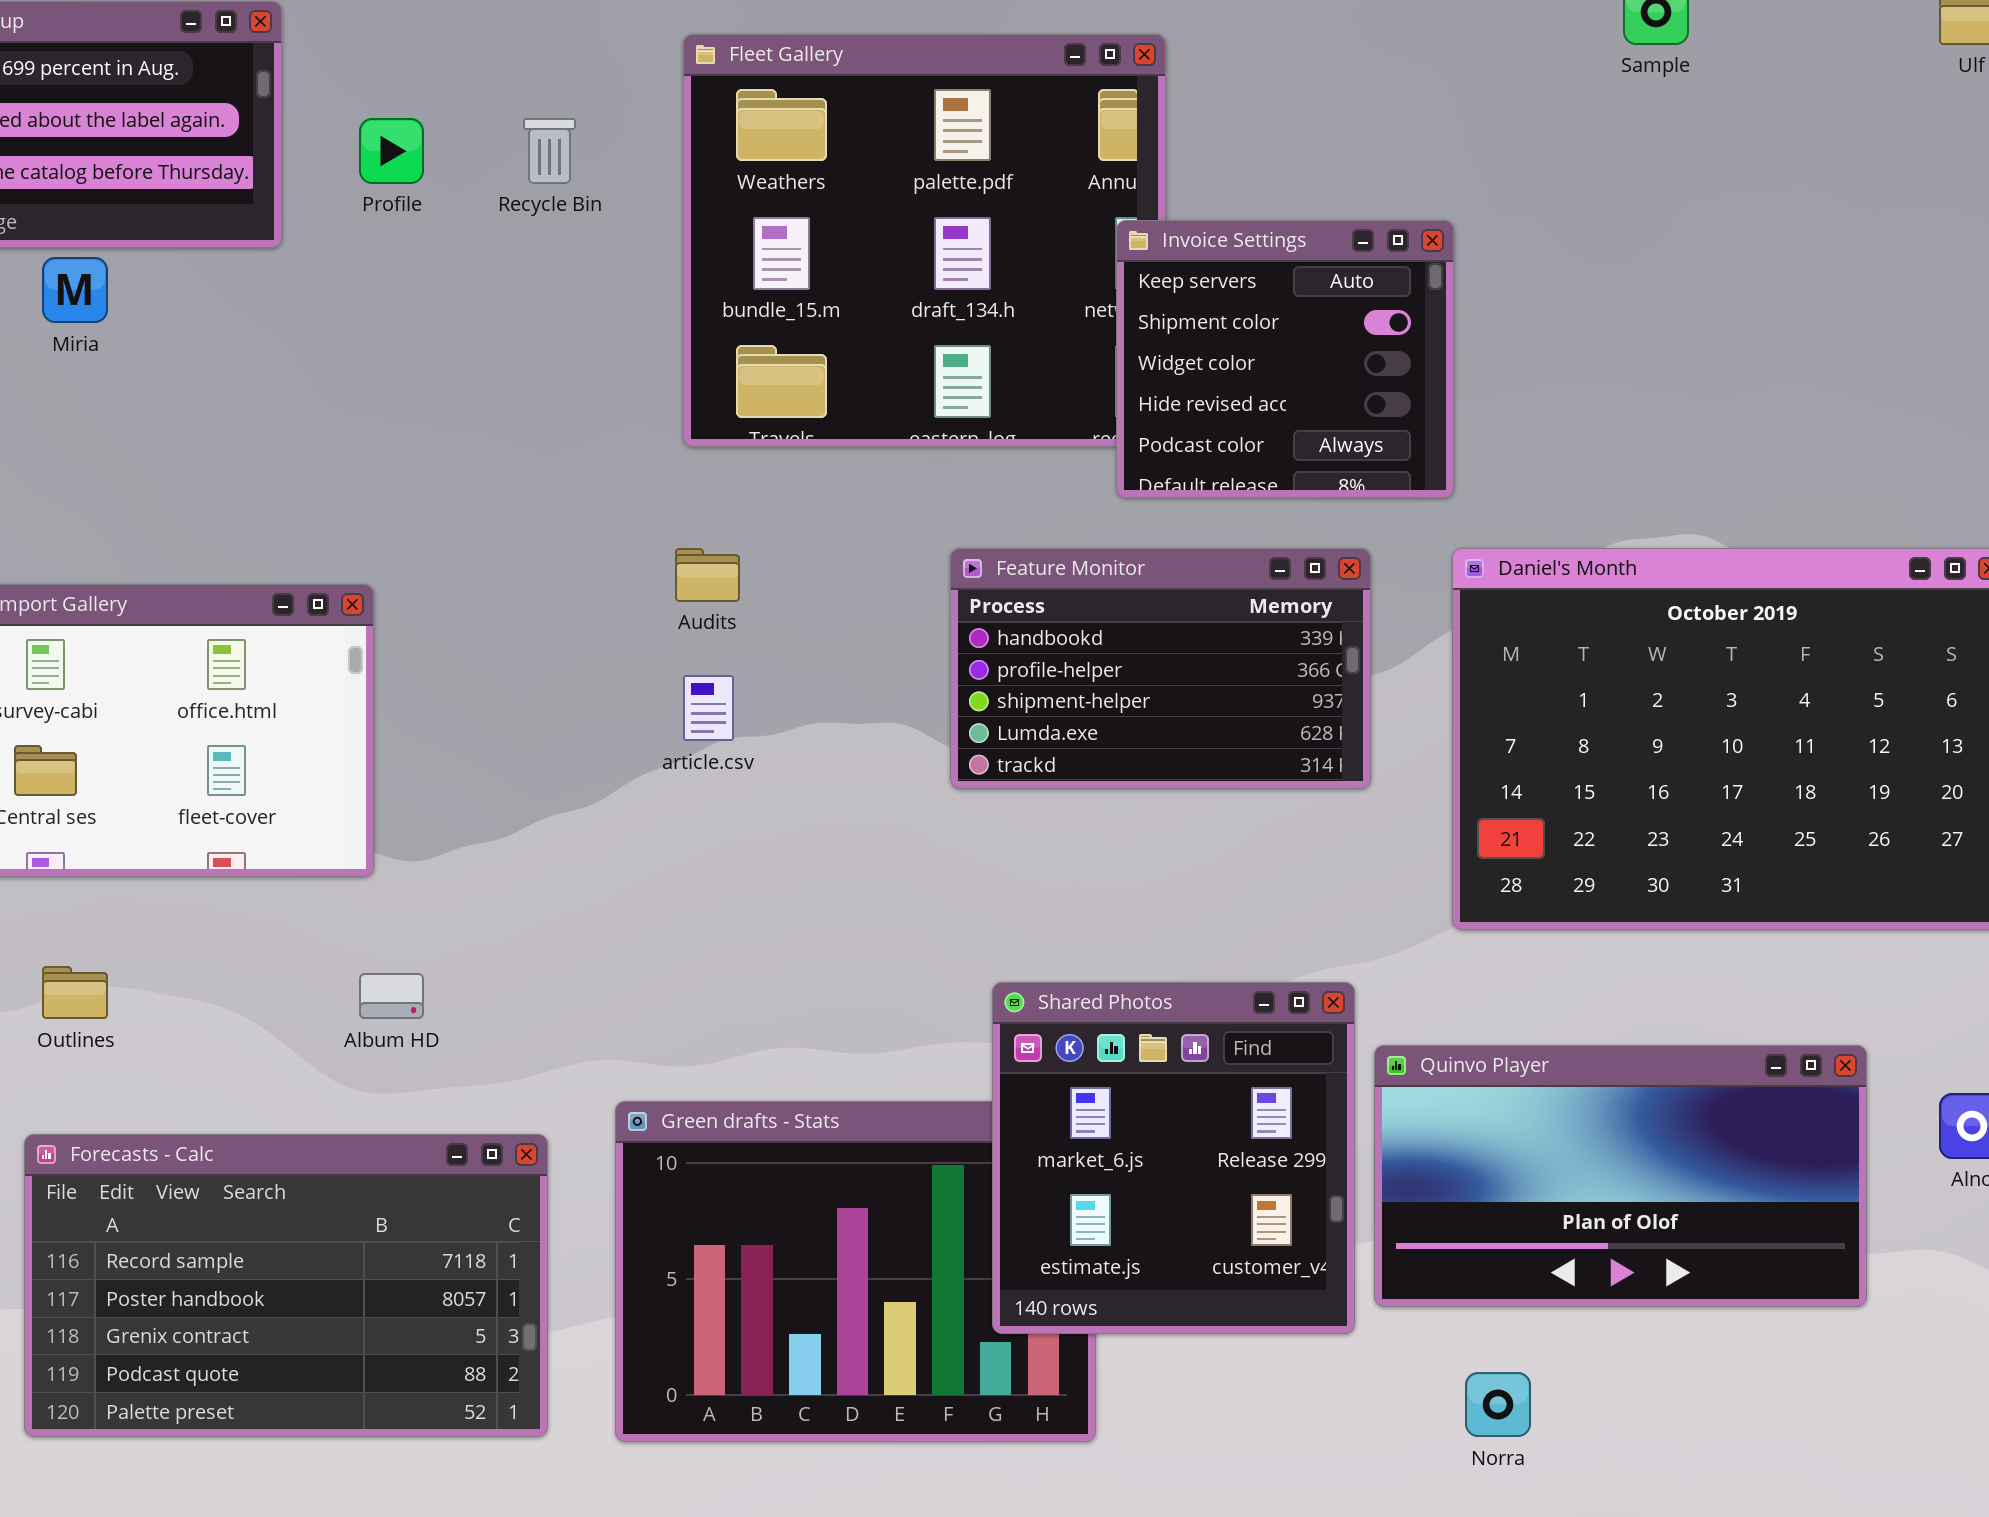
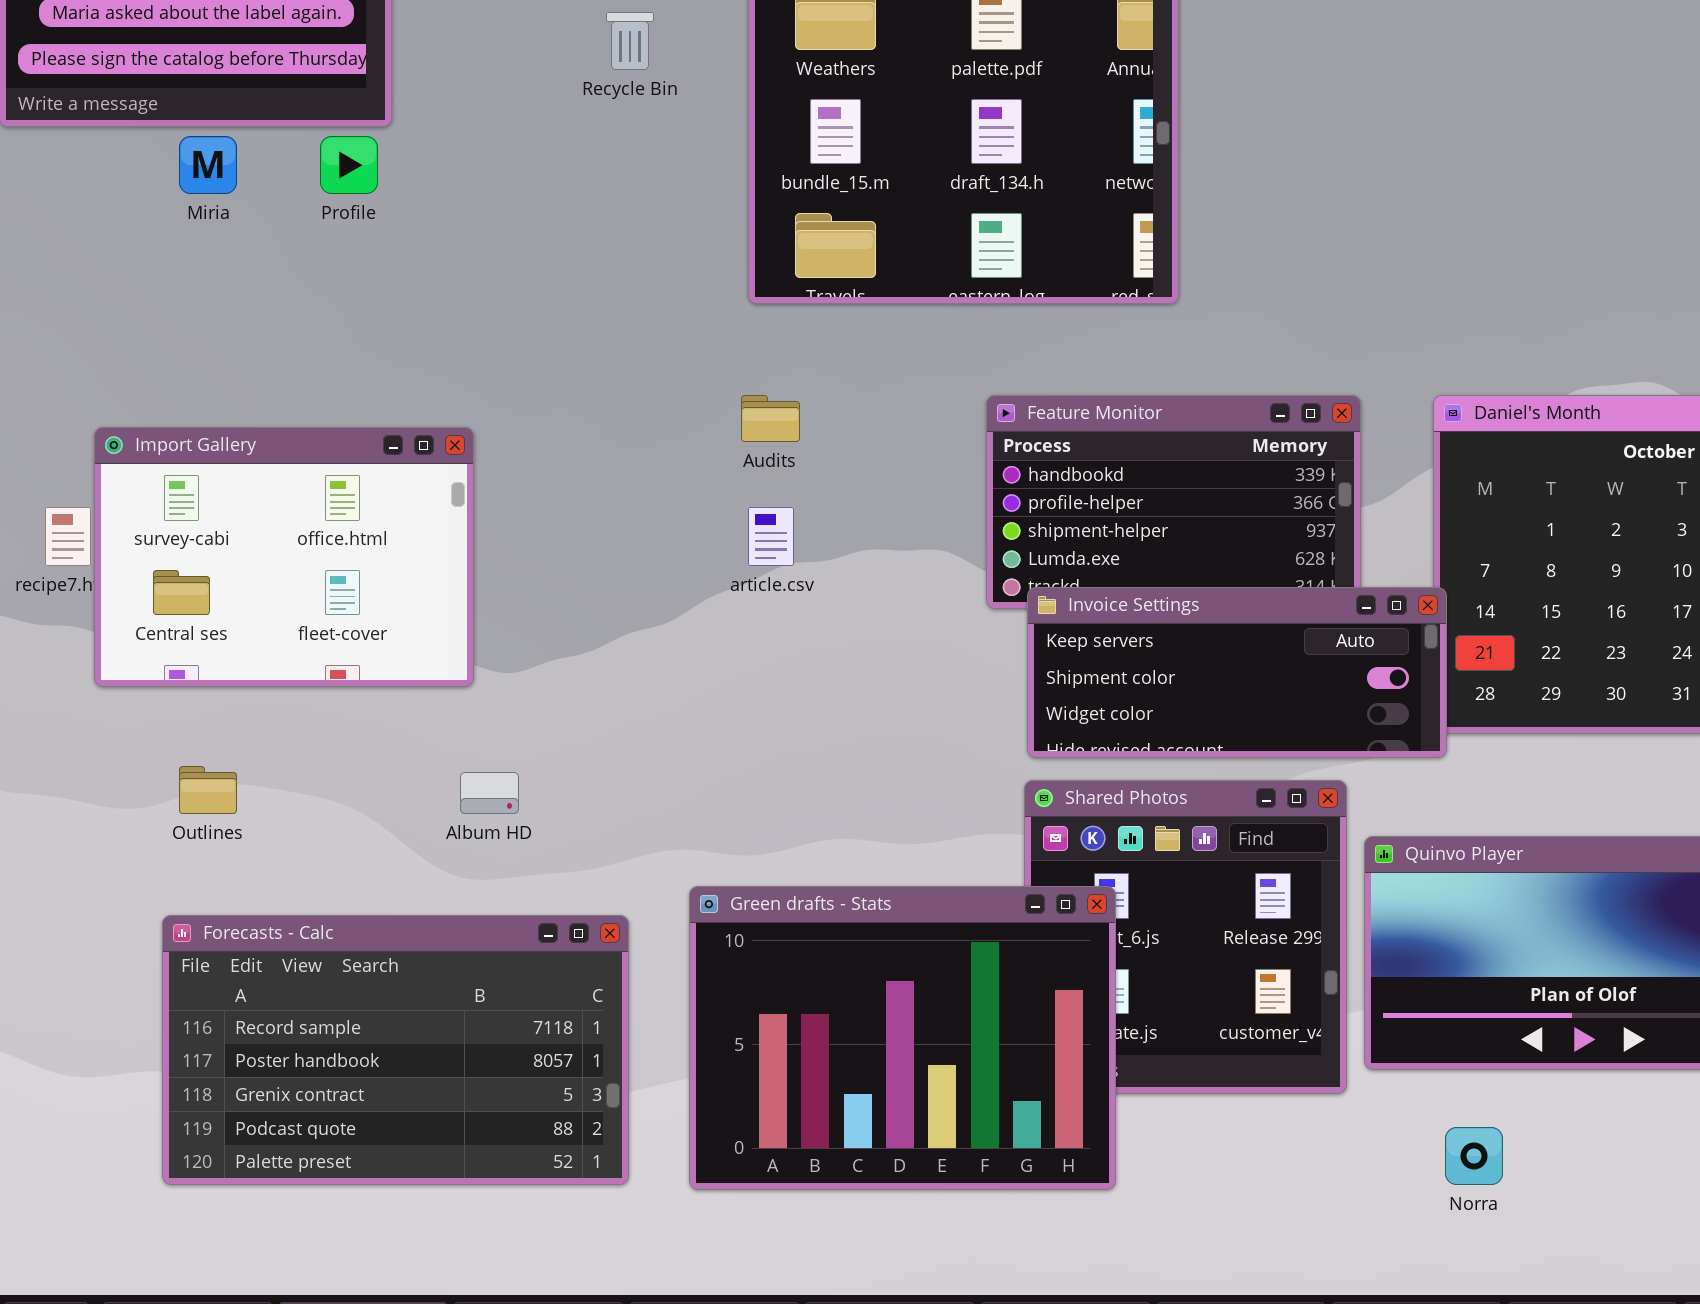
Profile: [359,118,424,184] -> [320,136,378,194], moved
Invoice Settings: [1116,220,1454,498] -> [1027,587,1447,758], moved, resized
Green drafts - Stats: [615,1101,1096,1442] -> [689,886,1116,1190], raised

